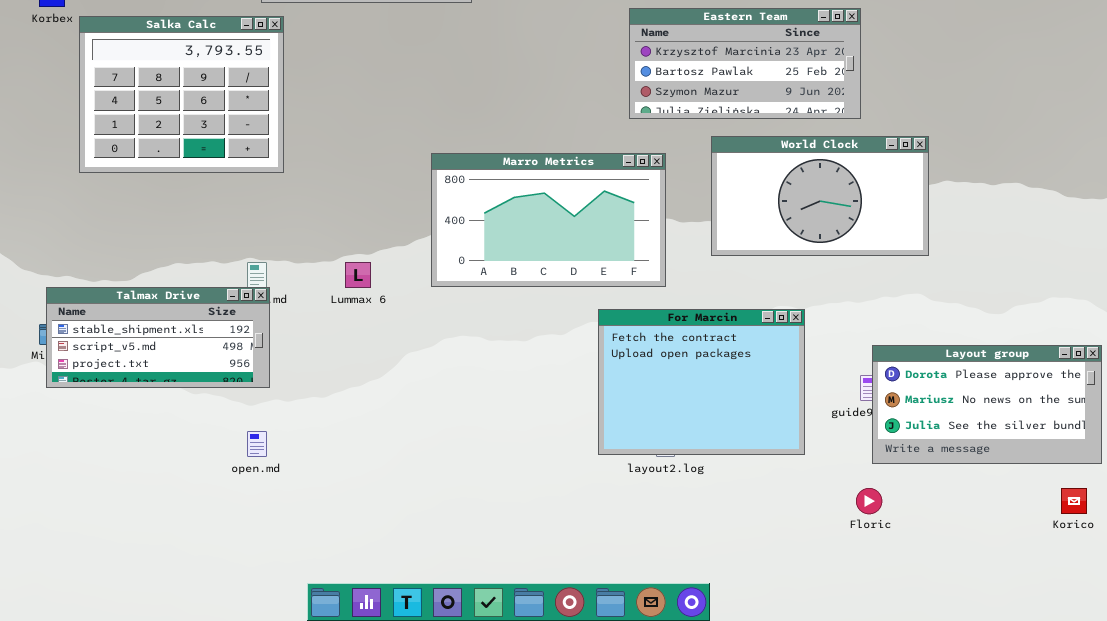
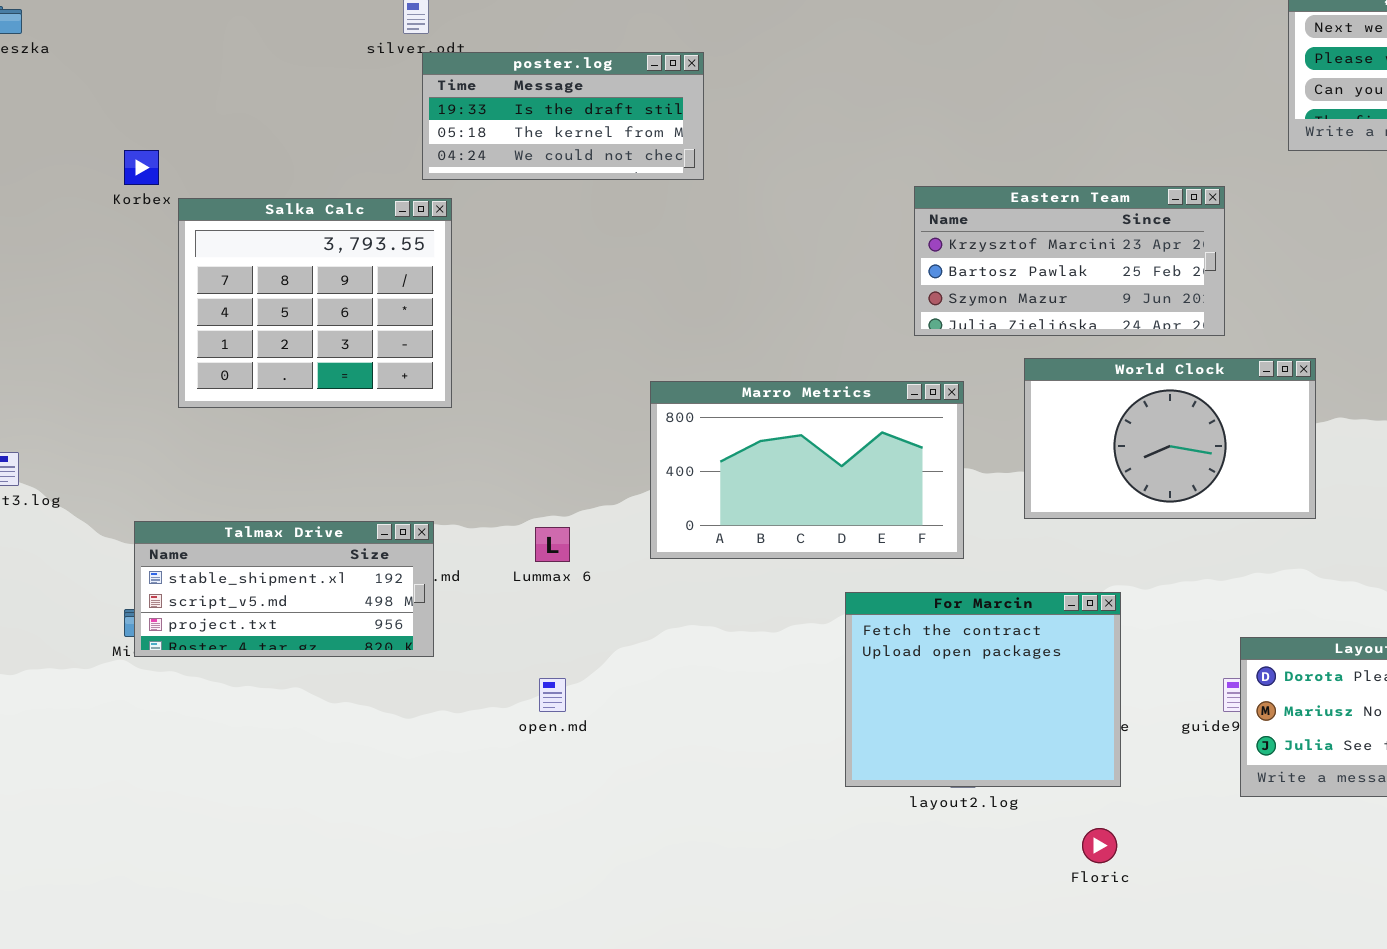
Talmax Drive: [46,287,270,388] -> [134,521,434,657], moved
For Marcin: [598,309,805,455] -> [845,592,1121,787], moved
open.md: [247,431,267,457] -> [539,678,566,712], moved
Floric: [856,488,882,514] -> [1082,828,1117,863], moved

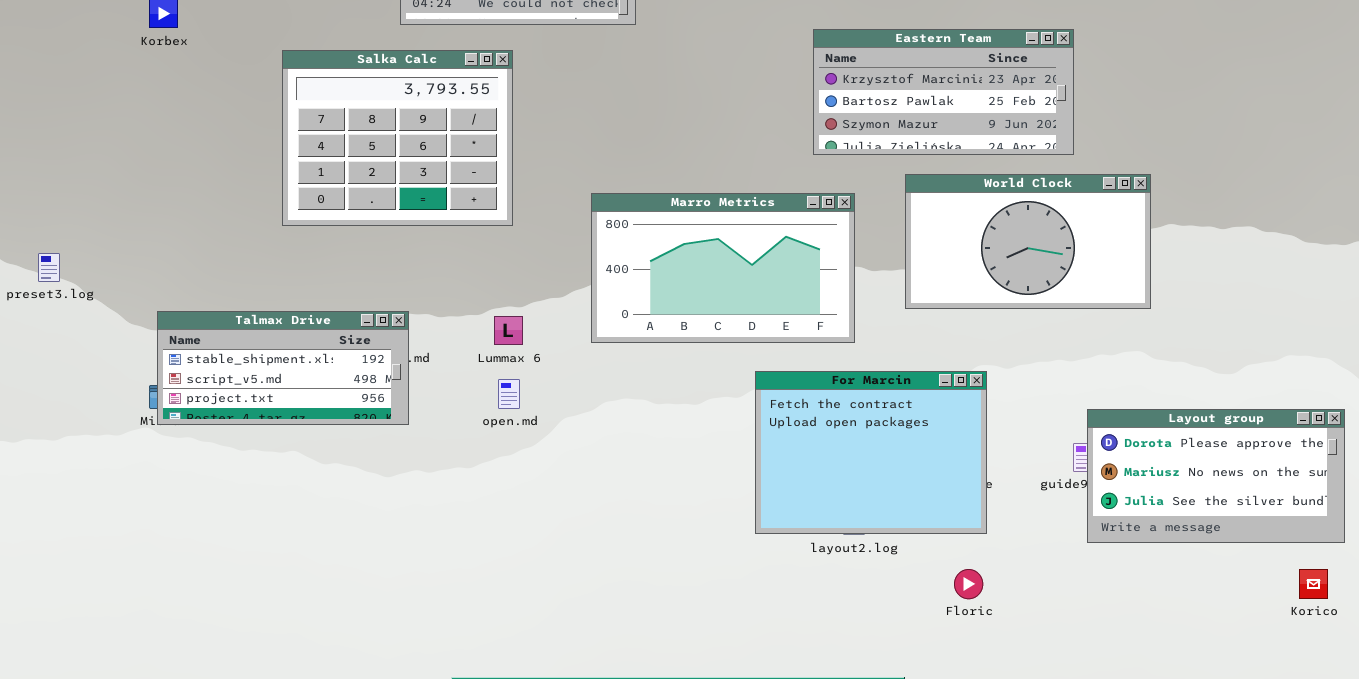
Salka Calc: [178,198,452,408] -> [282,50,513,226], moved
open.md: [539,678,566,712] -> [498,379,520,409], moved

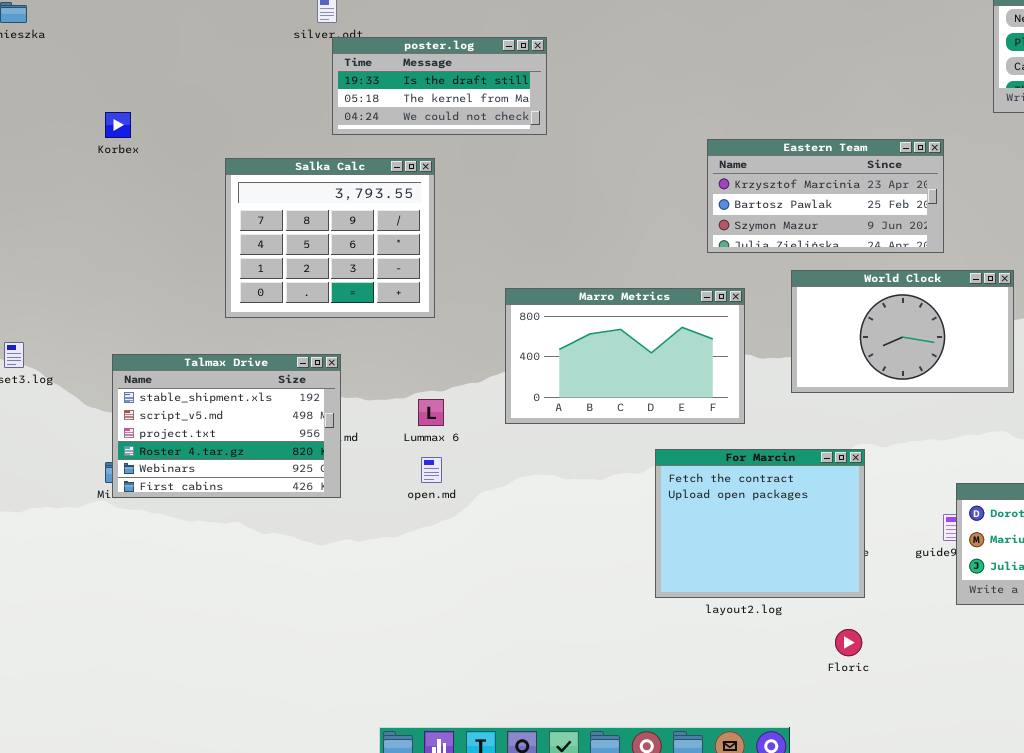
Talmax Drive: [157,311,409,425] -> [112,354,341,498], resized

